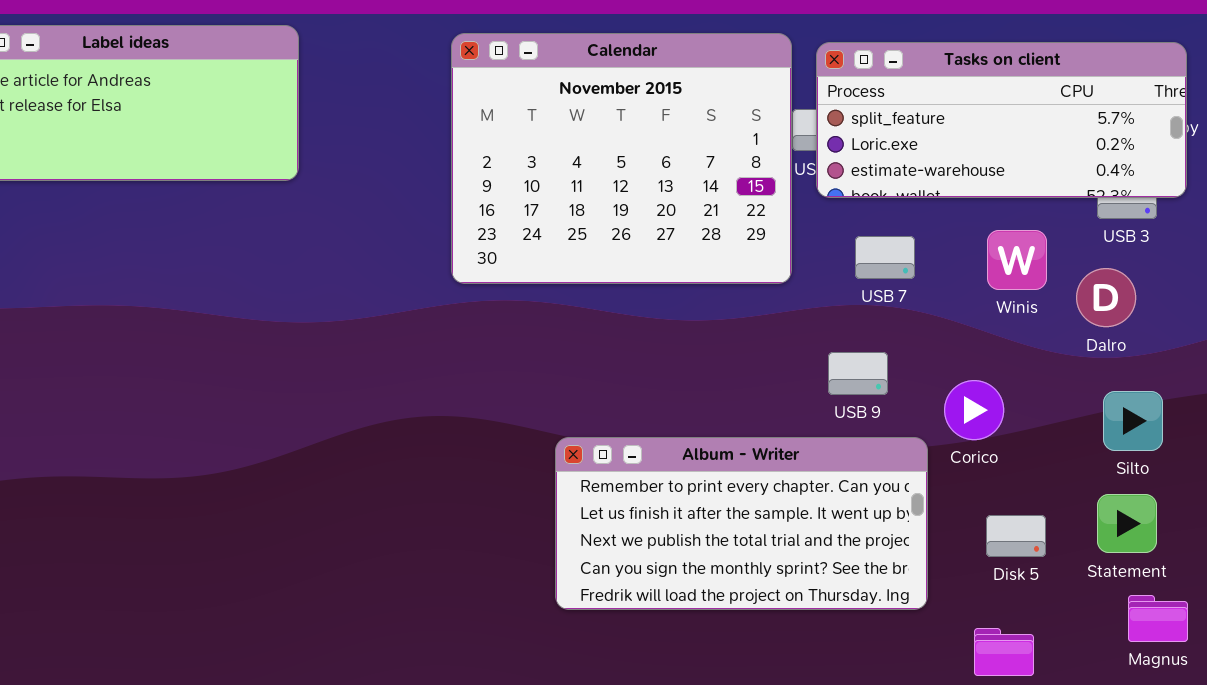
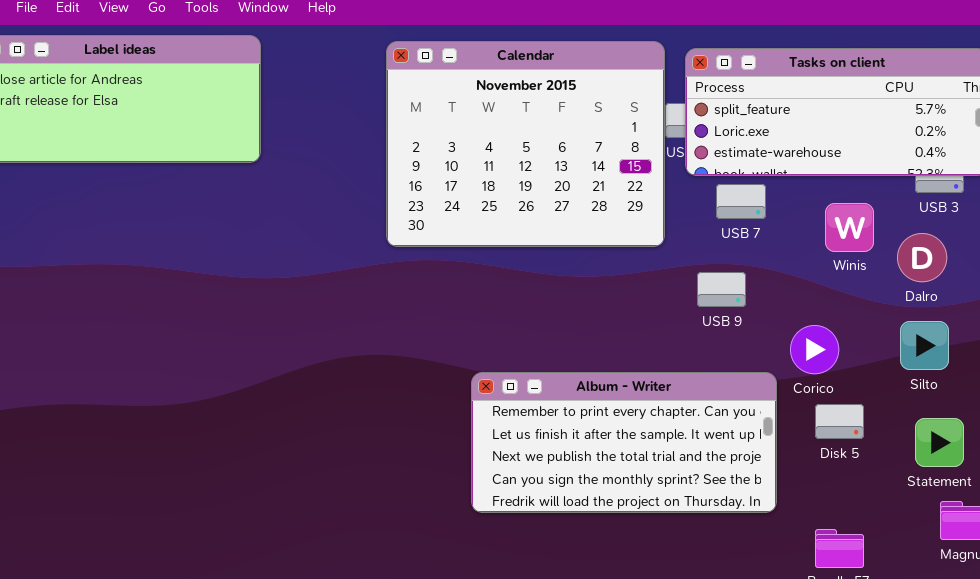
USB 7: [855,236,915,279] -> [716,184,766,219], moved
USB 9: [828,352,888,395] -> [697,272,746,307], moved
Silto: [1103,391,1163,451] -> [900,321,949,370], moved
Disk 5: [986,515,1046,557] -> [815,404,864,439], moved

